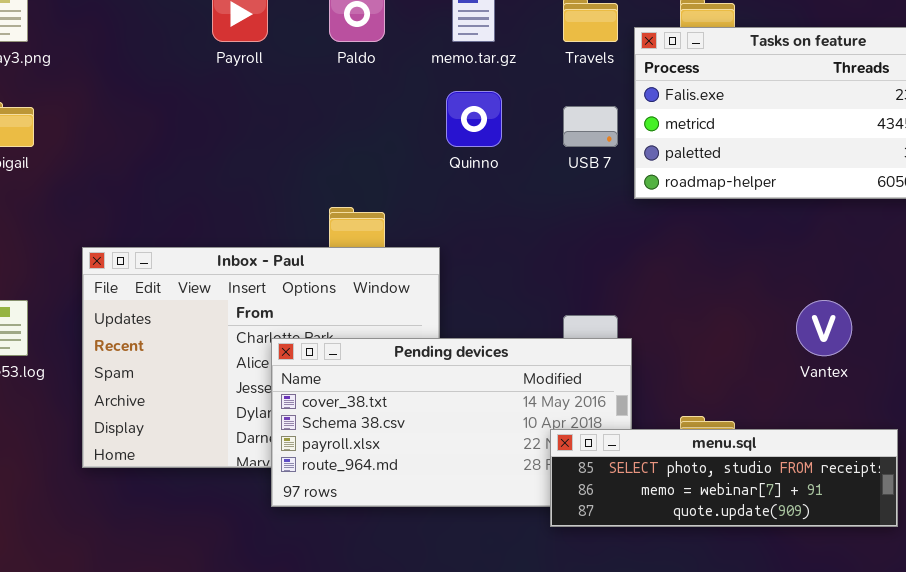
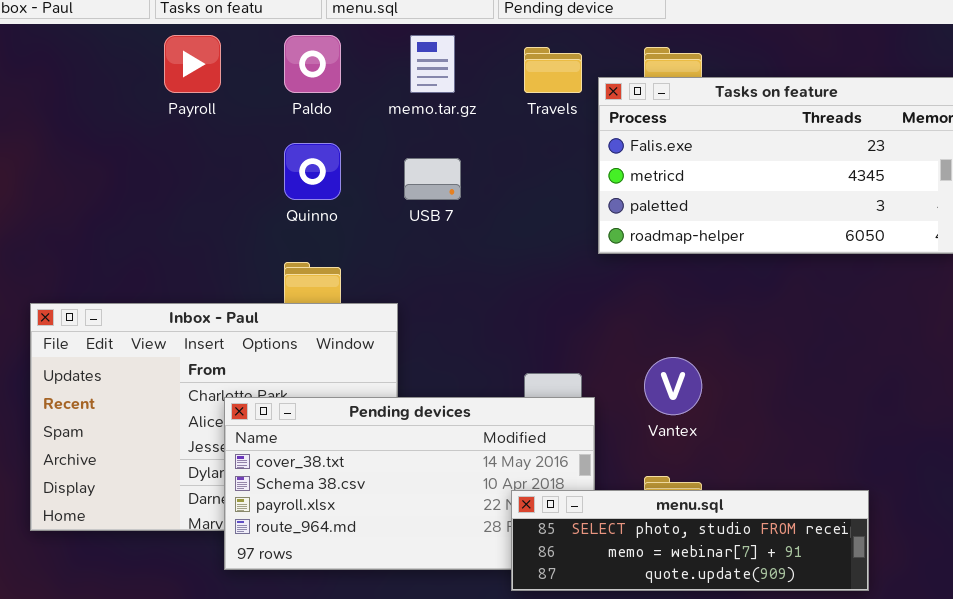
Quinno: [446,91,502,147] -> [284,143,341,200], moved
USB 7: [563,106,618,147] -> [404,158,461,200], moved
Vantex: [796,300,852,356] -> [644,357,702,415], moved

